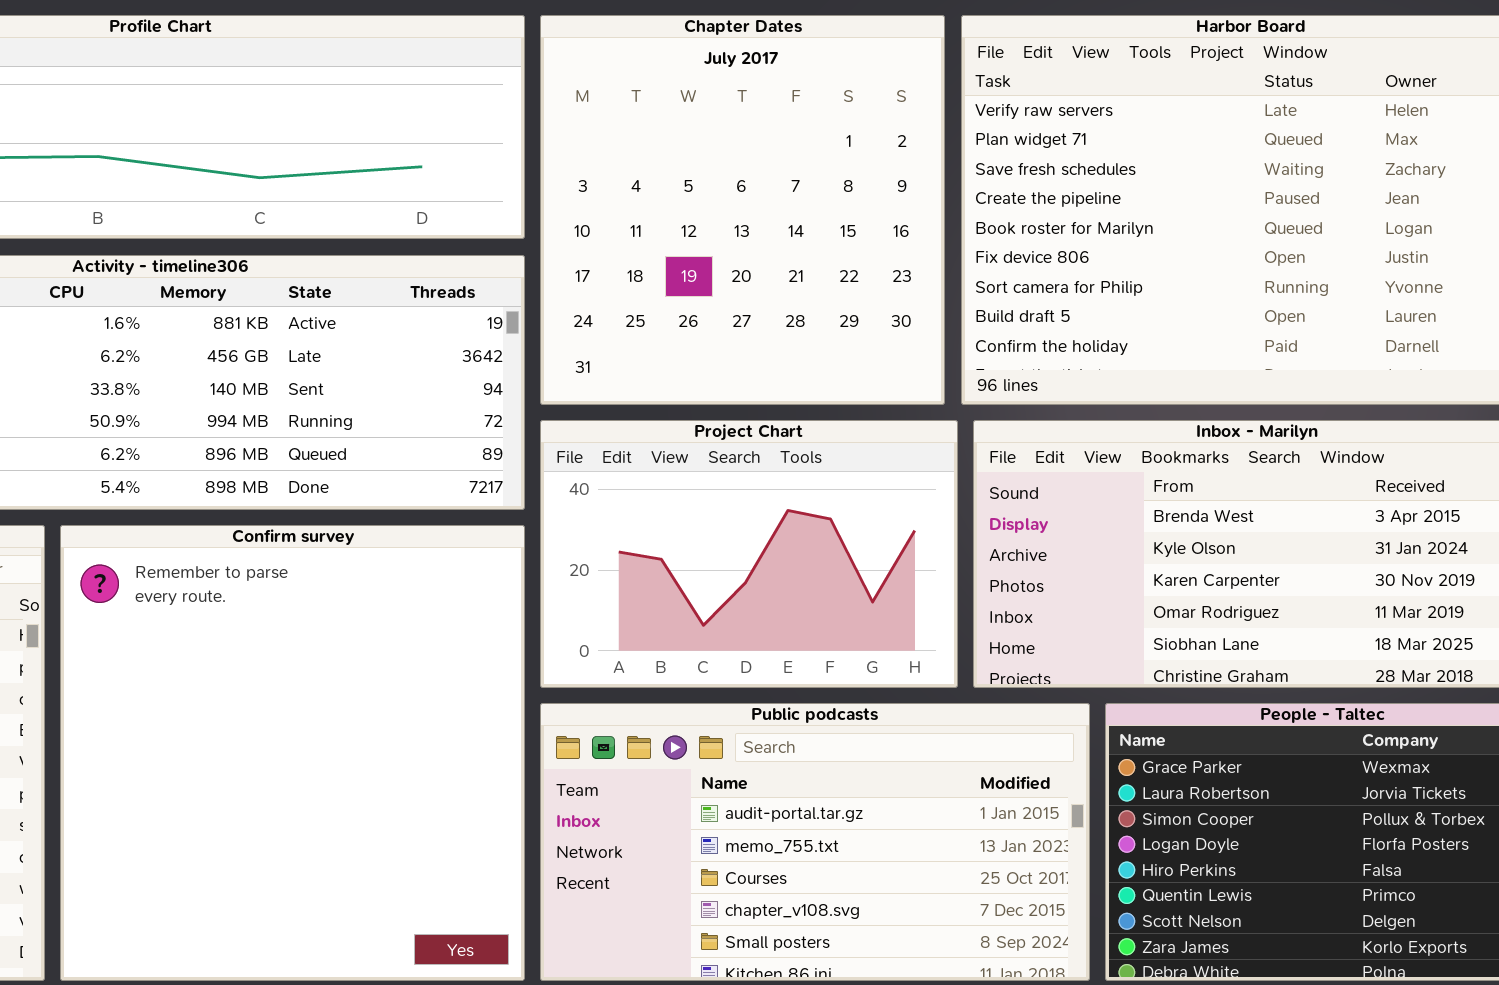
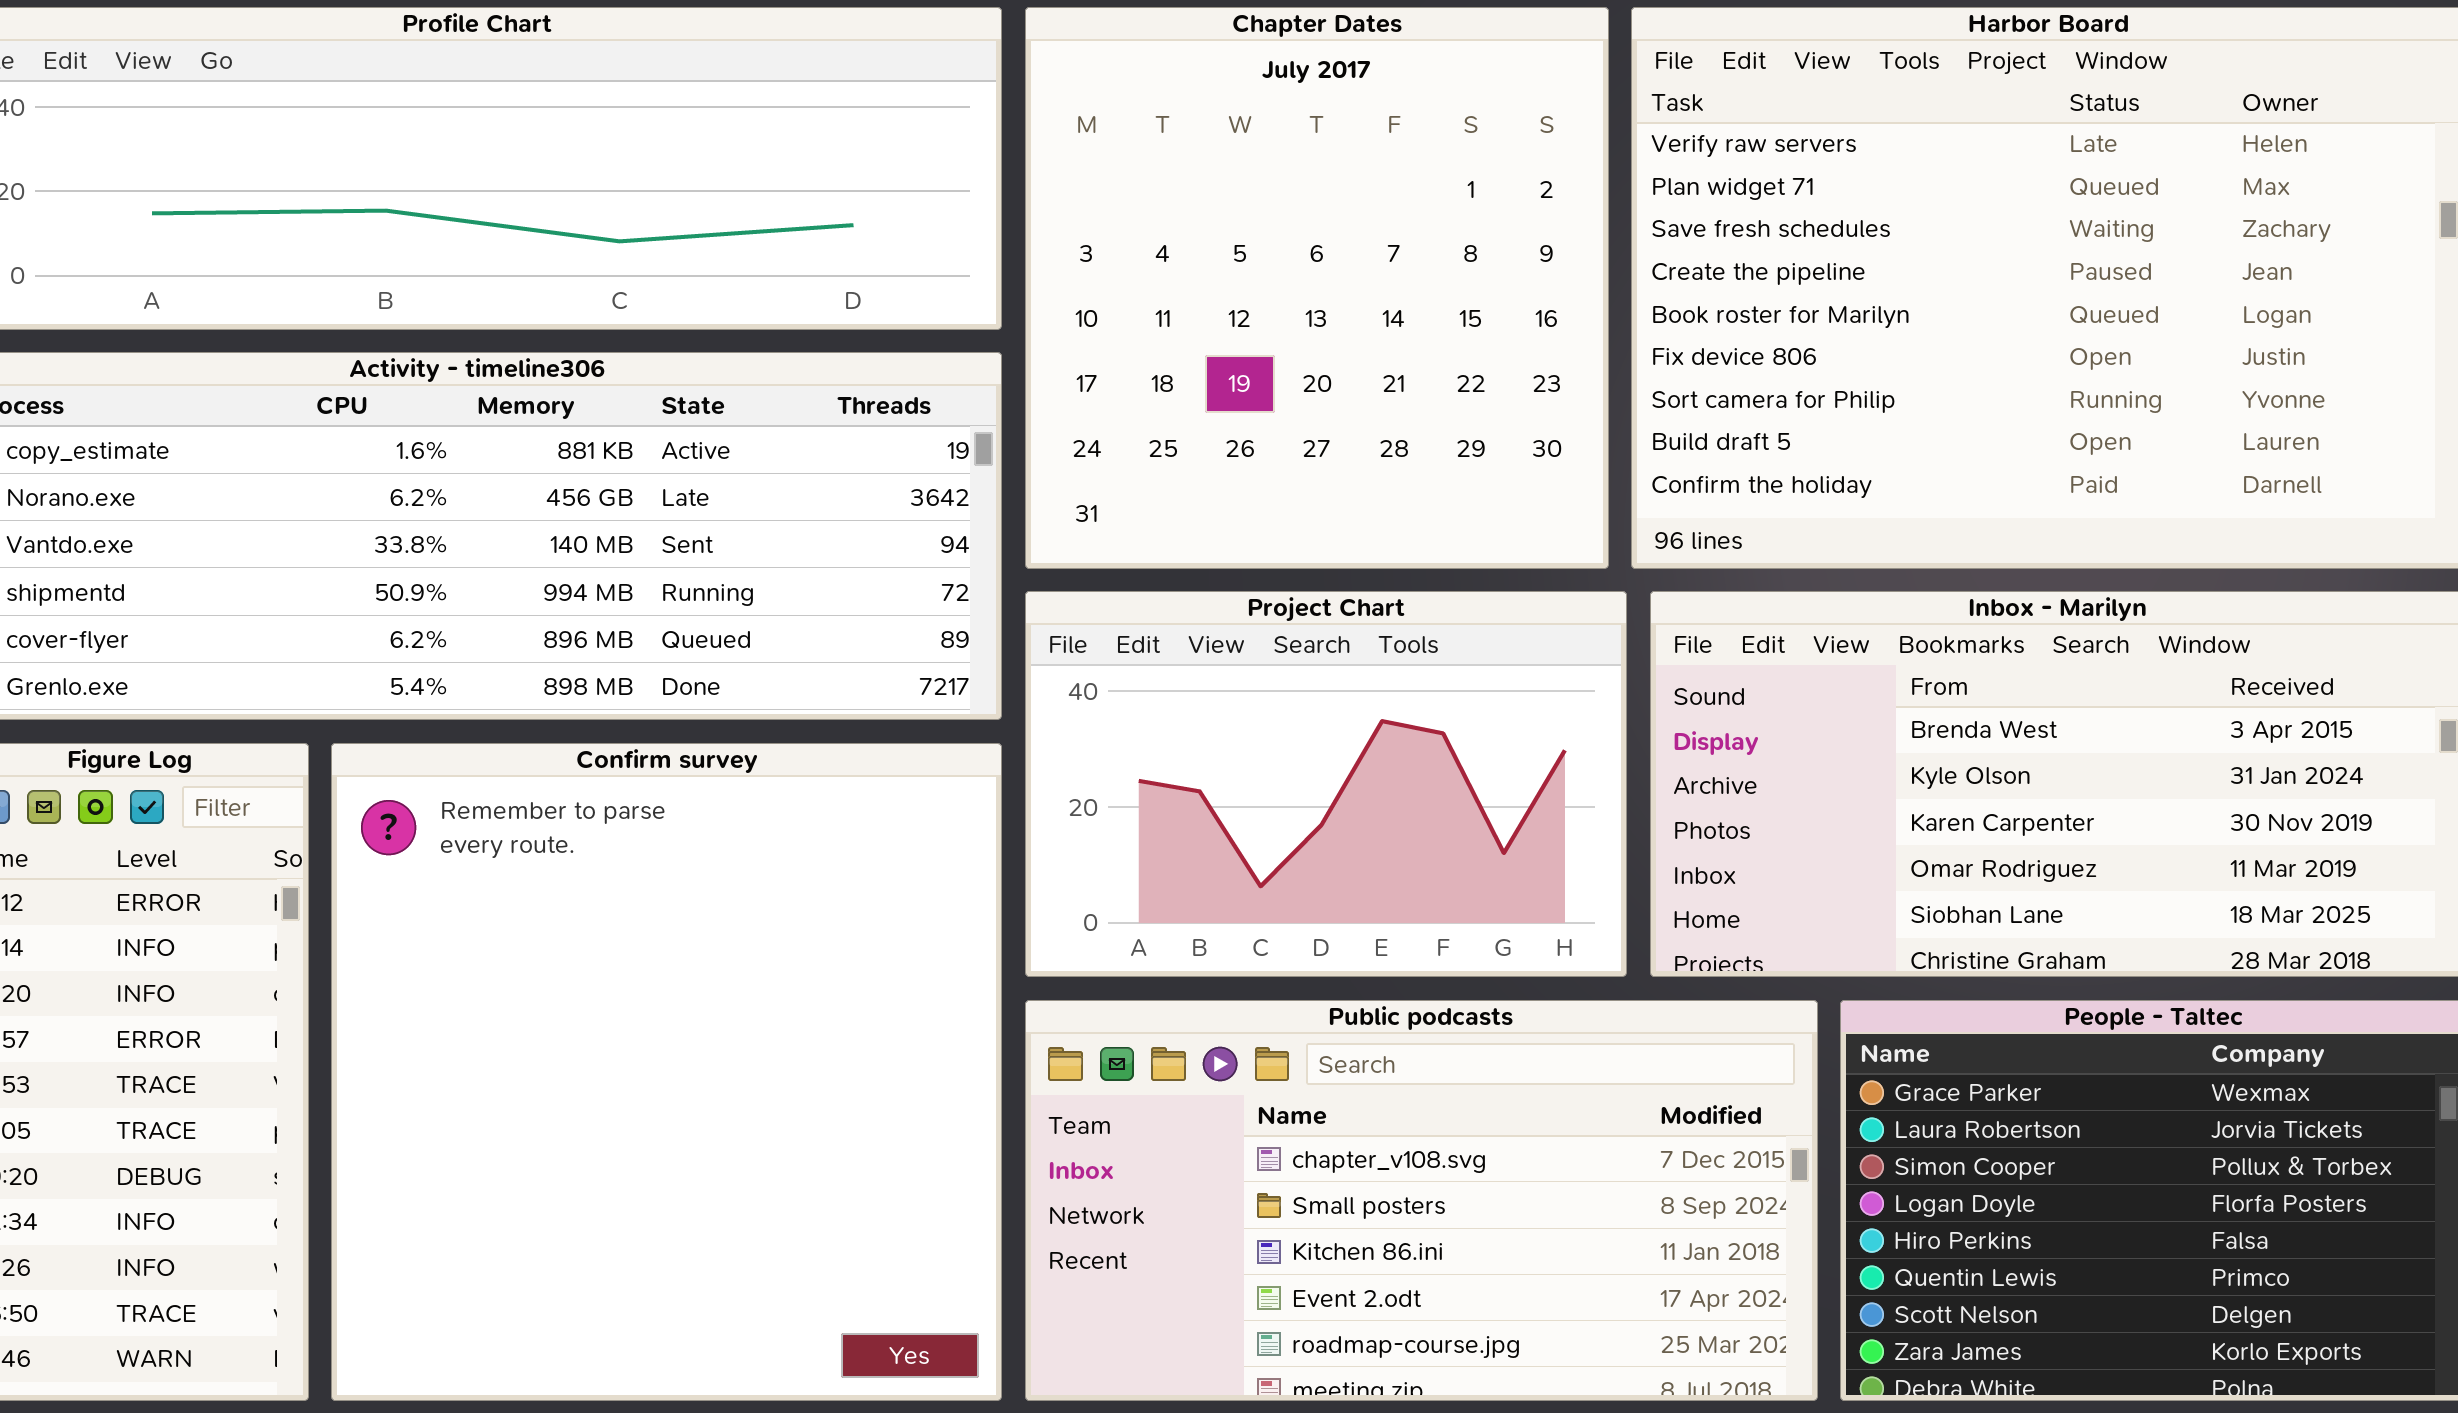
Public podcasts: [540,703,1090,981] -> [1025,1000,1818,1401], scrolled down 3 rows

